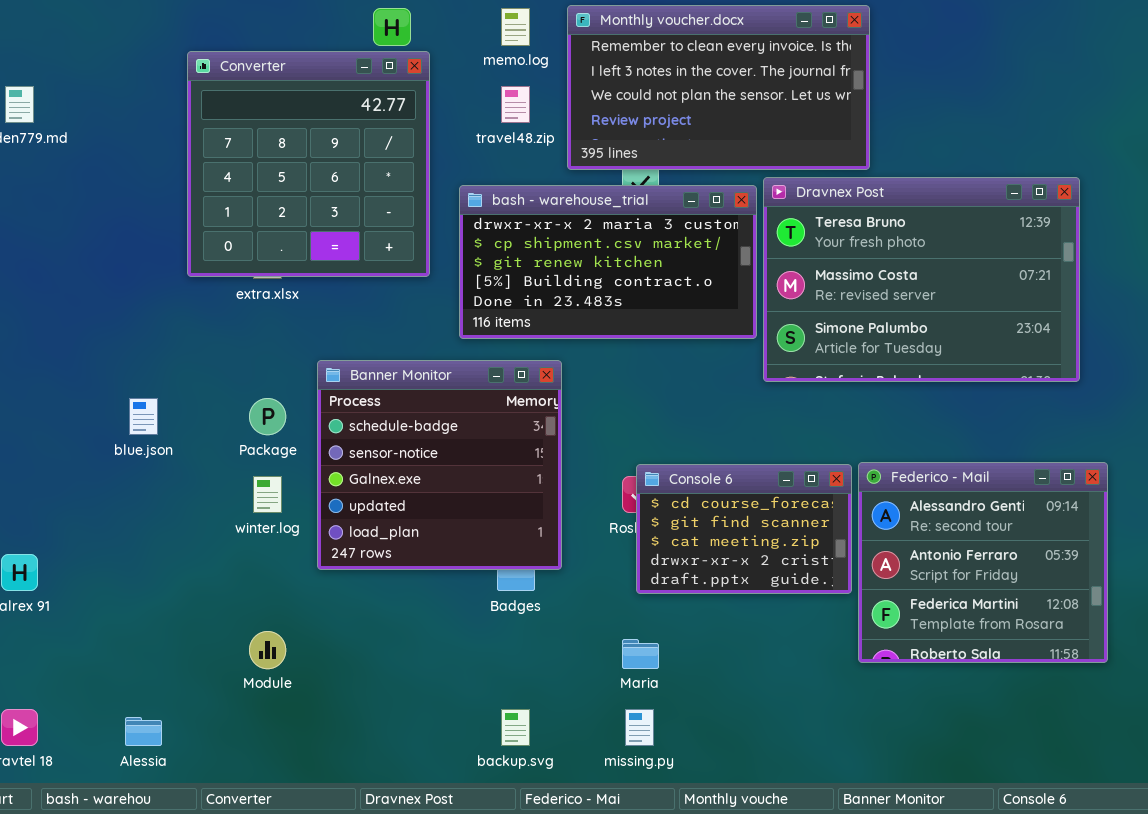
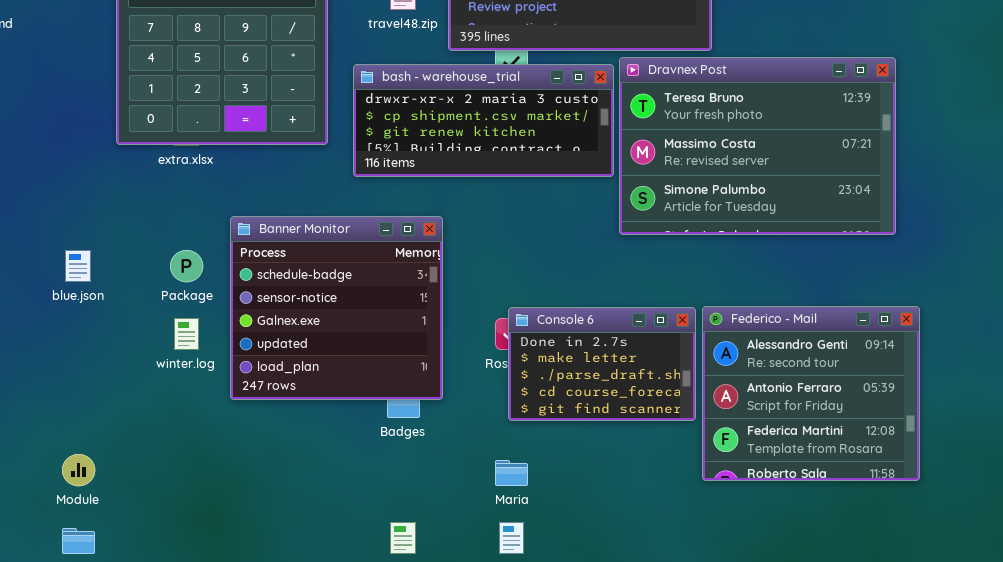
bash - warehouse_trial: [459,185,757,339] -> [353,64,614,177], resized
Console 6: [636,464,852,594] -> [508,307,696,421], scrolled up 3 rows
Module: [249,631,286,669] -> [62,454,95,486], moved

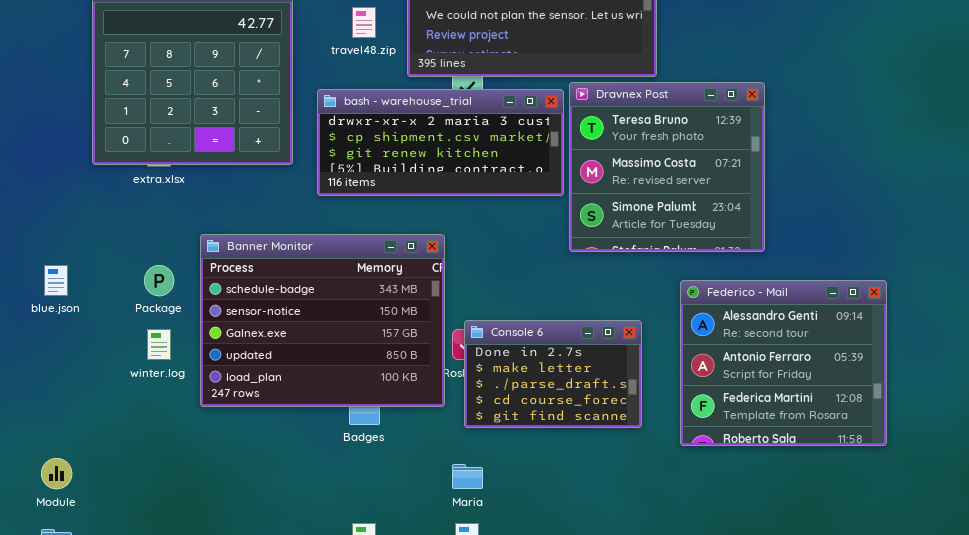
Dravnex Post: [619,57,896,235] -> [569,82,765,252], resized
Banner Monitor: [230,216,443,400] -> [200,234,445,407], resized
Federico - Mail: [702,306,920,481] -> [680,280,887,446], moved

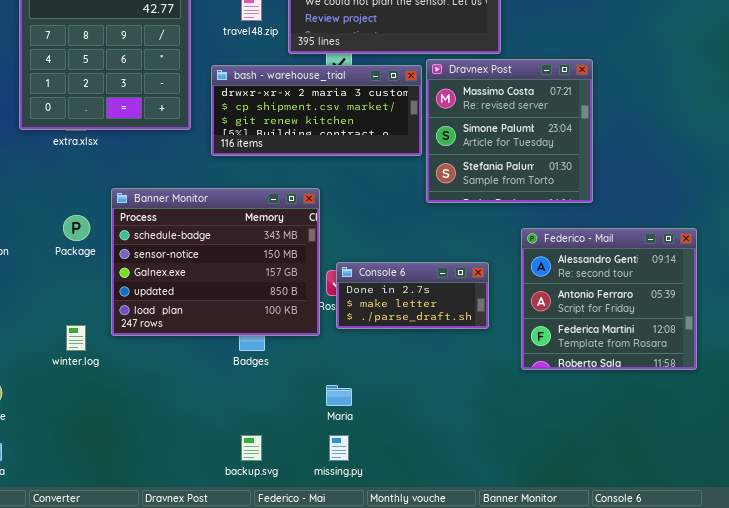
Dravnex Post: [569,82,765,252] -> [426,59,593,203], scrolled down 1 row
Console 6: [464,320,642,428] -> [336,262,489,329], resized
winter.log: [147,329,171,360] -> [66,325,86,351], moved

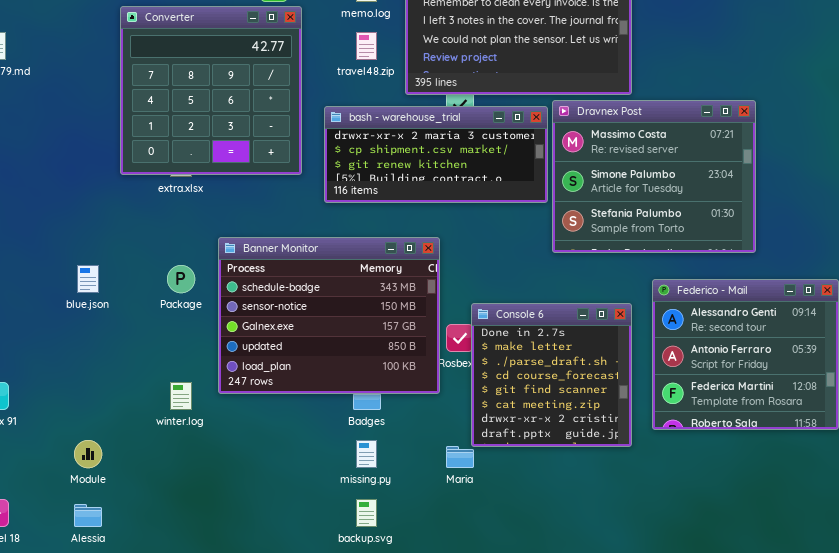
Dravnex Post: [426,59,593,203] -> [552,100,756,253], resized
Console 6: [336,262,489,329] -> [471,303,632,447], moved, resized
missing.py: [329,435,349,461] -> [356,440,377,468], moved

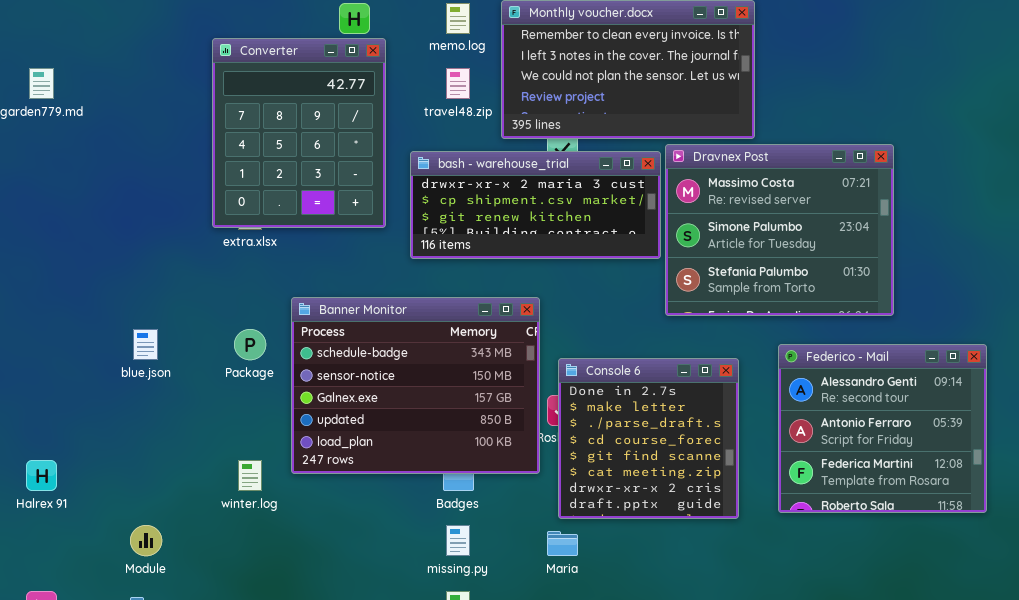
Converter: [120,6,302,175] -> [212,38,386,228], resized
Console 6: [471,303,632,447] -> [558,358,739,519], moved

